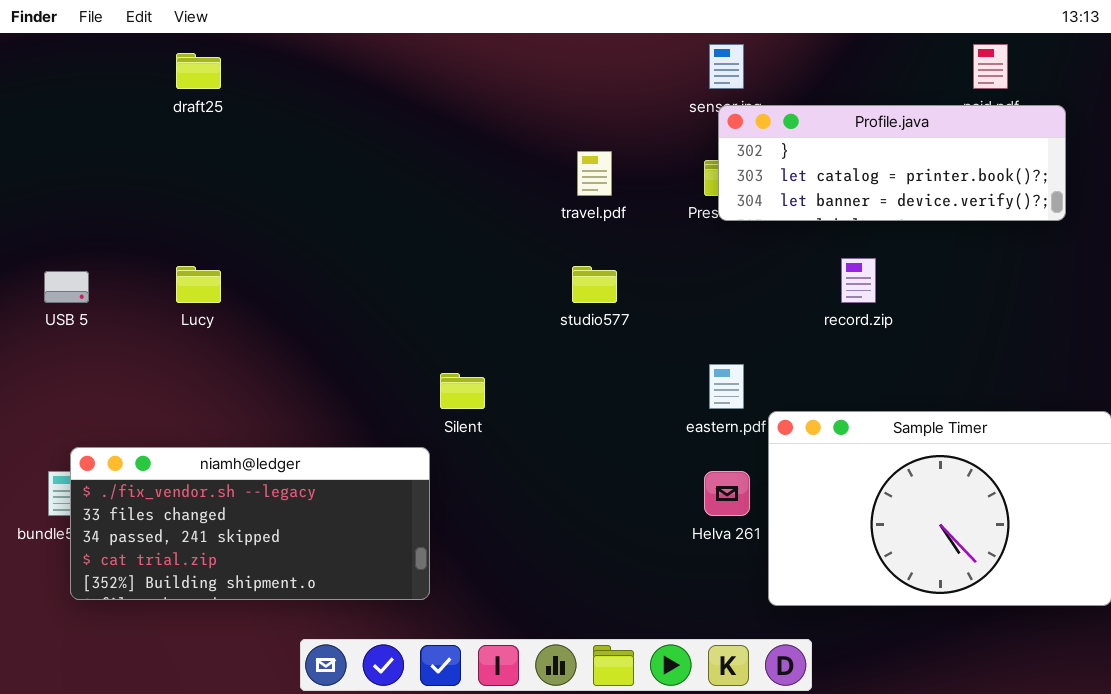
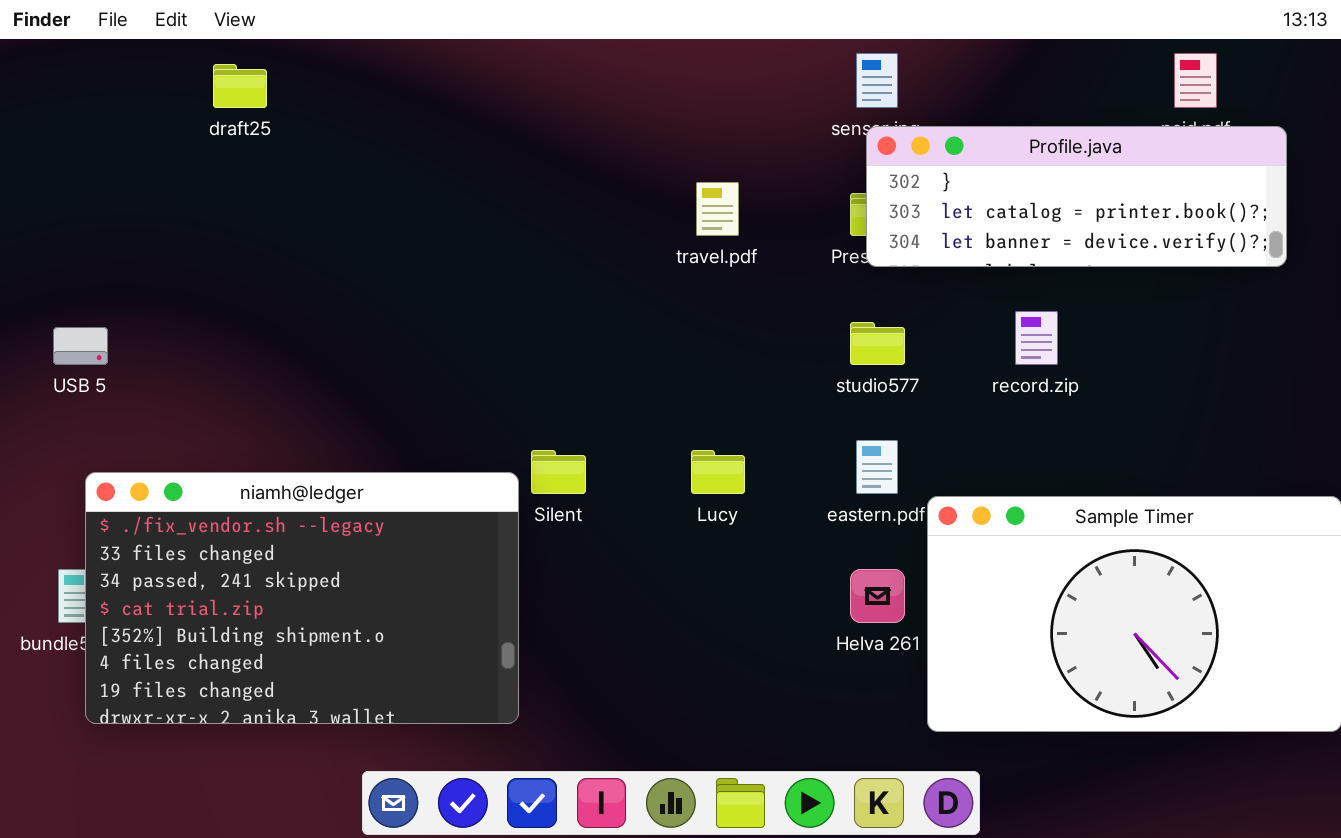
Lucy: [176,266,221,303] -> [691,450,745,494], moved
studio577: [572,266,617,303] -> [850,322,905,365], moved
niamh@ledger: [70,447,430,600] -> [85,472,519,724], resized

